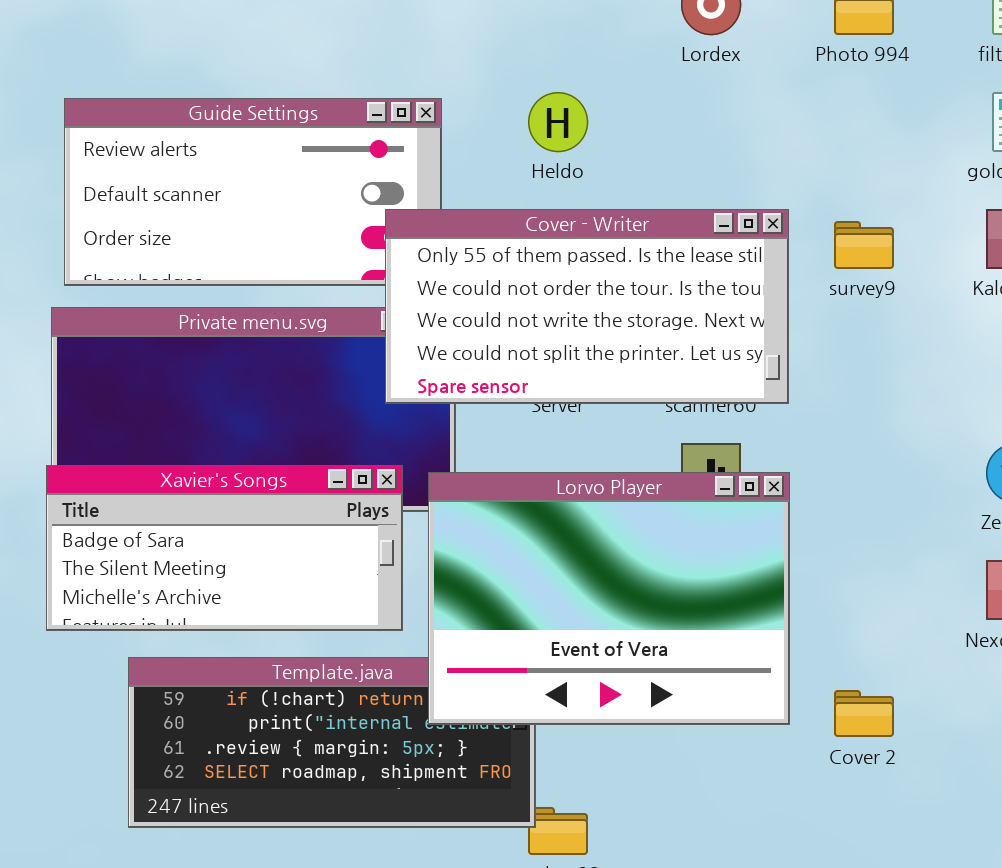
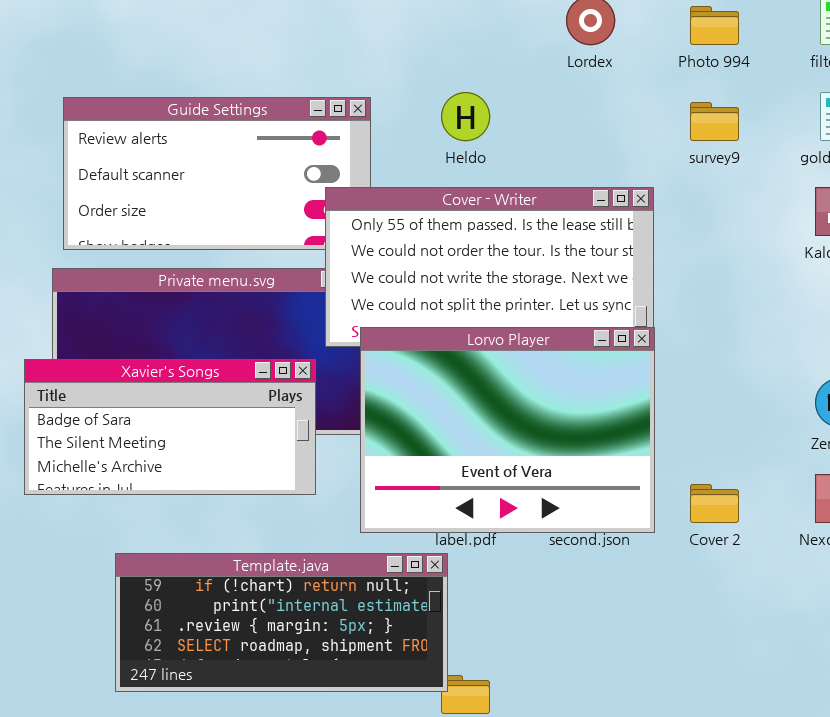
survey9: [834,221,894,269] -> [690,102,739,141], moved
Xavier's Songs: [46,465,403,631] -> [24,359,316,495], moved
Lorvo Player: [428,472,790,725] -> [360,327,655,533], moved
Cover 2: [834,690,894,737] -> [690,484,739,523], moved

